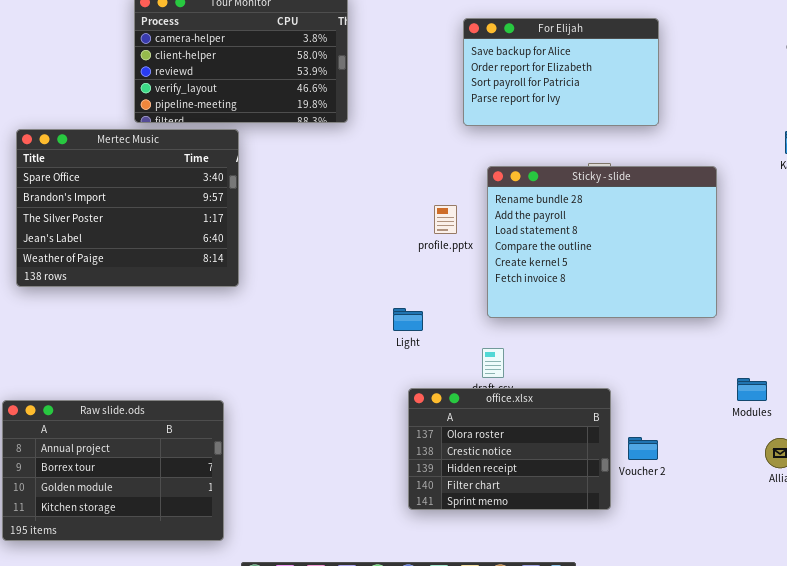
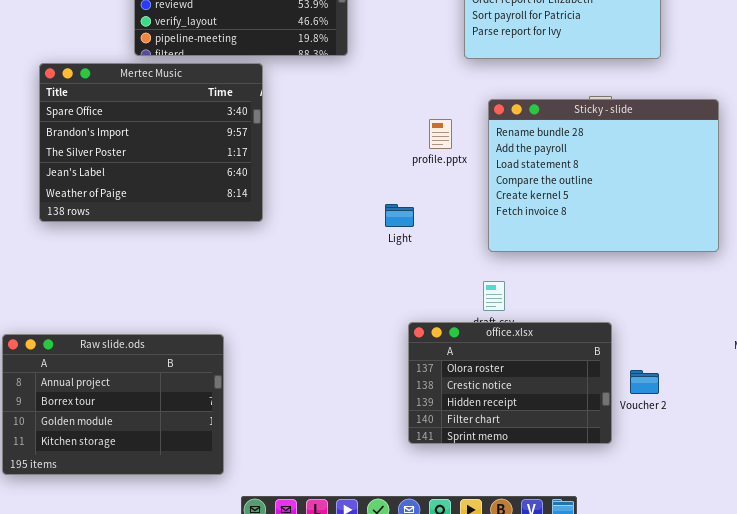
Mertec Music: [16,129,239,287] -> [39,63,263,222], moved
profile.pptx: [434,205,457,234] -> [429,119,452,149], moved
Light: [393,308,423,331] -> [385,204,414,227], moved

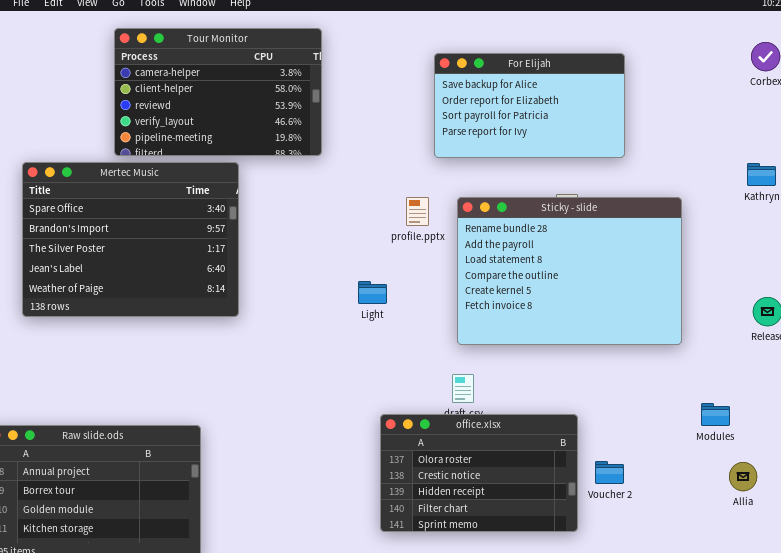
profile.pptx: [429,119,452,149] -> [406,197,429,226], moved
Light: [385,204,414,227] -> [358,281,387,304], moved

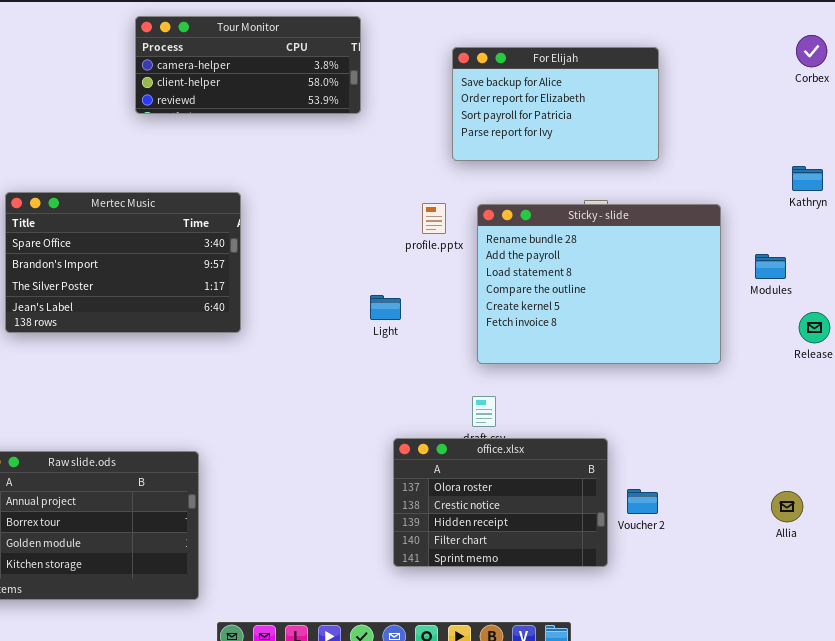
Tour Monitor: [114,28,322,156] -> [135,16,361,114], moved, resized
Mertec Music: [22,162,239,317] -> [5,192,241,333], resized
Modules: [701,403,730,426] -> [755,254,786,279], moved

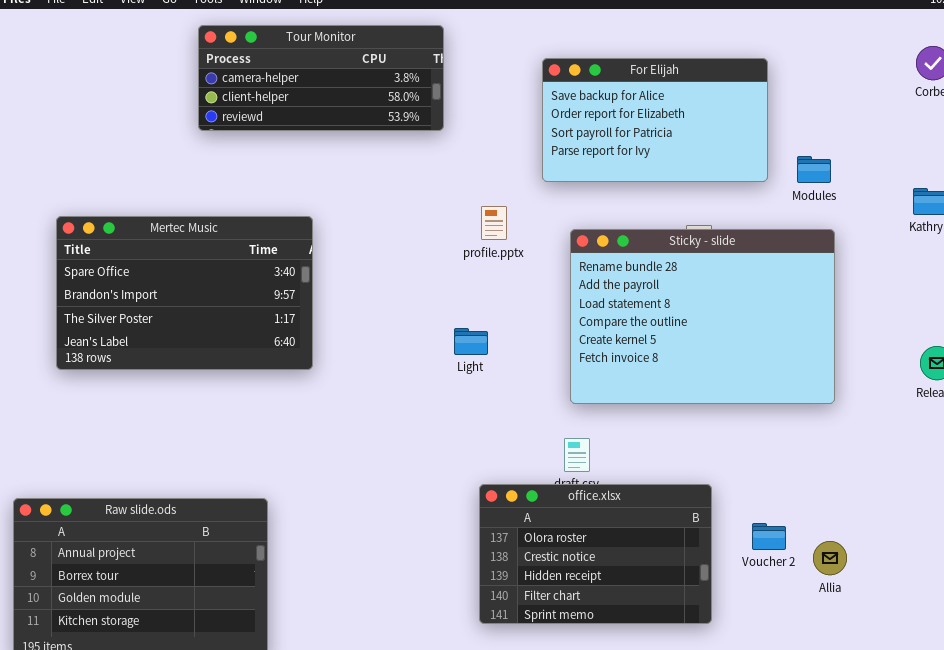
profile.pptx: [422,203,446,234] -> [481,206,507,240], moved
Modules: [755,254,786,279] -> [797,156,831,183], moved
Voucher 2: [627,489,658,514] -> [752,523,786,550], moved
Allia: [771,491,803,522] -> [813,541,847,575], moved

